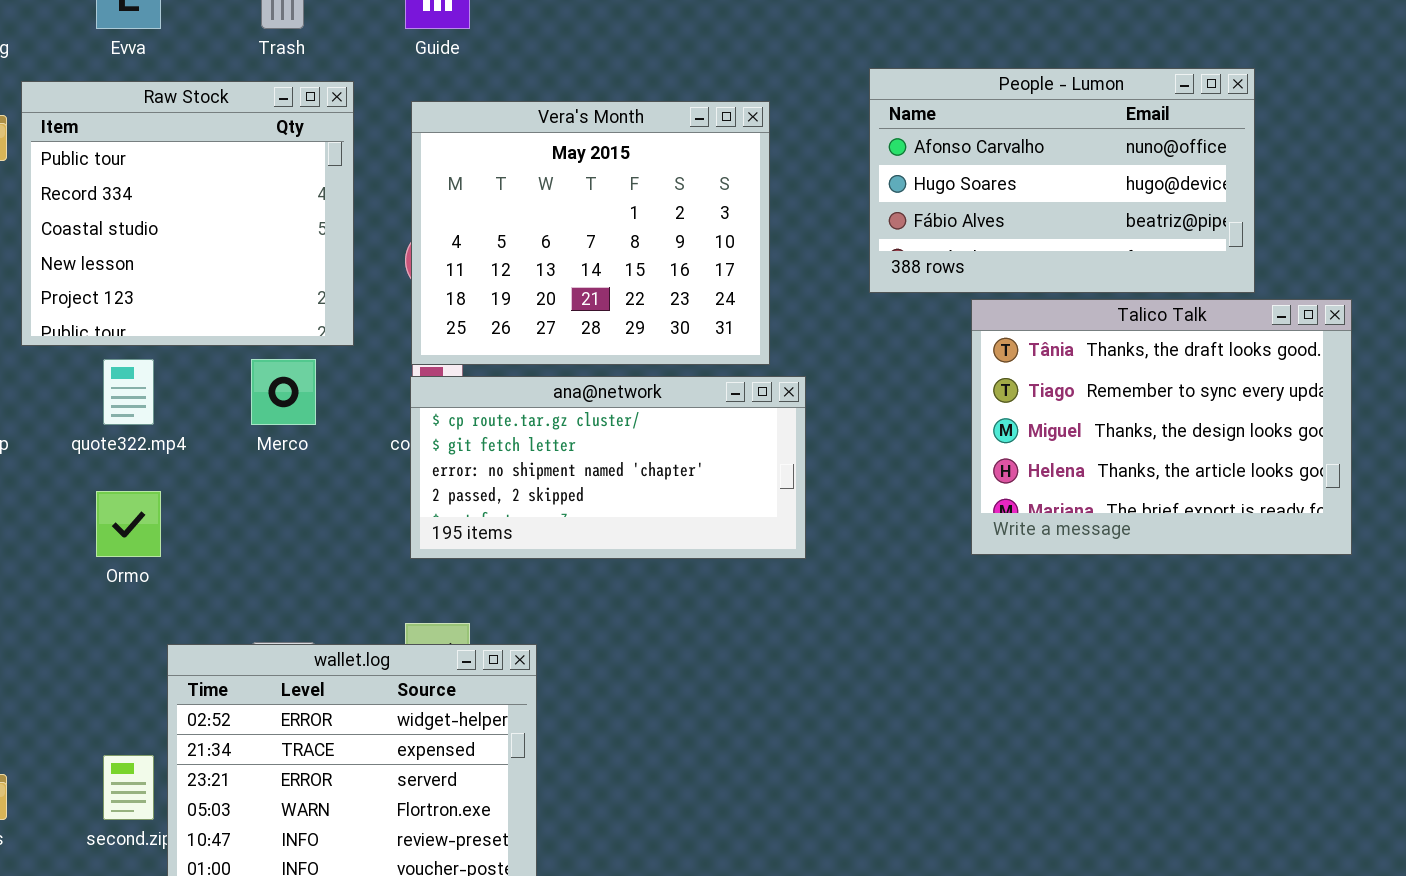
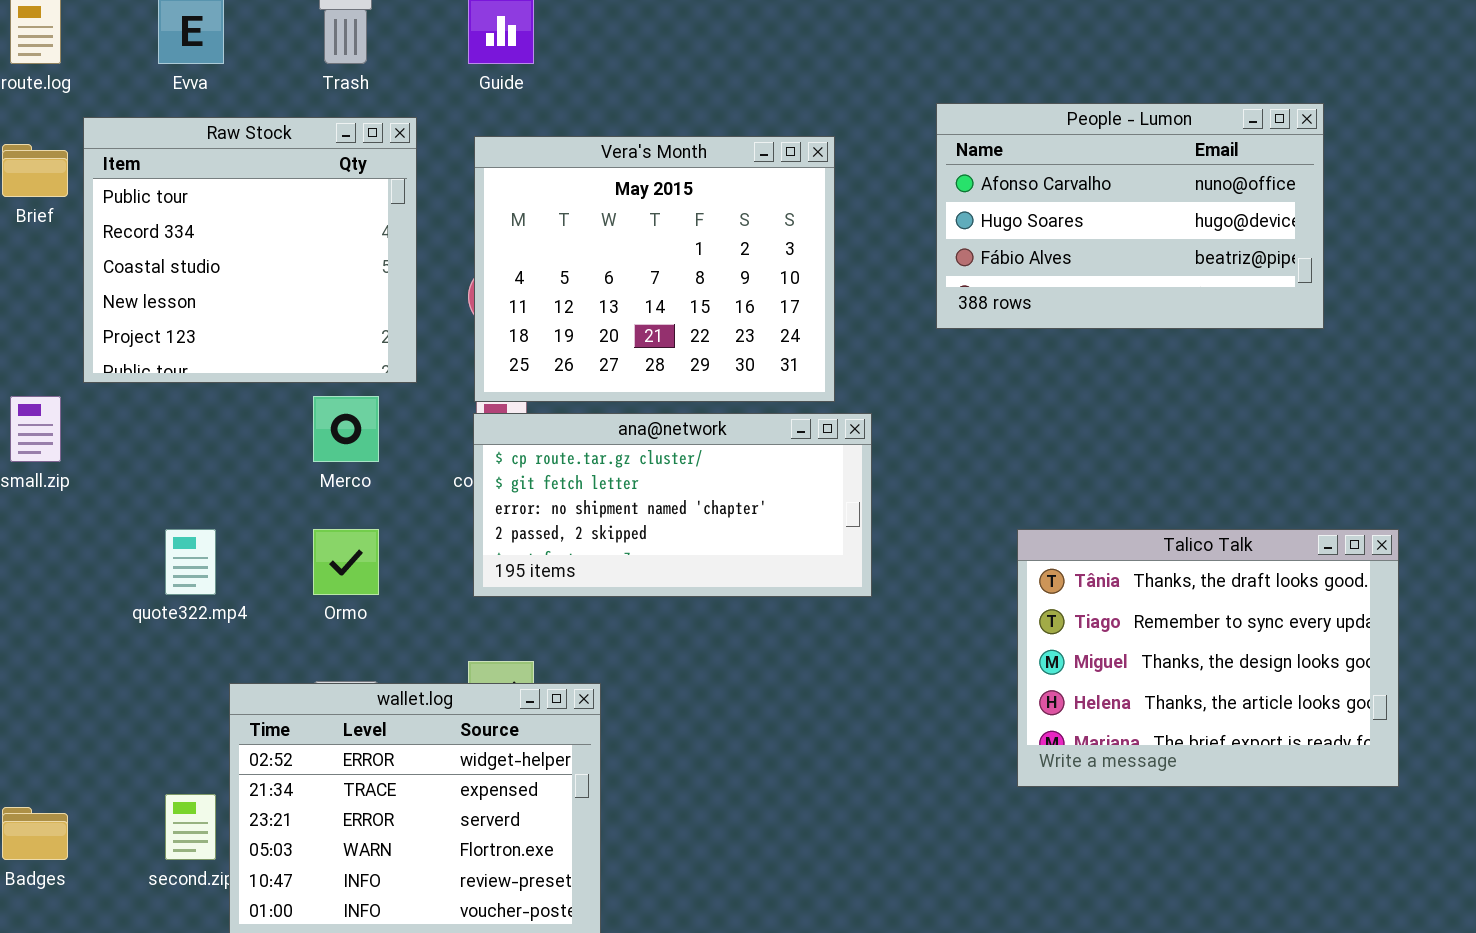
Talico Talk: [971,299,1352,555] -> [1017,529,1399,787], moved
quote322.mp4: [103,359,154,425] -> [165,529,216,595], moved
Ormo: [96,491,161,557] -> [313,529,379,595], moved

